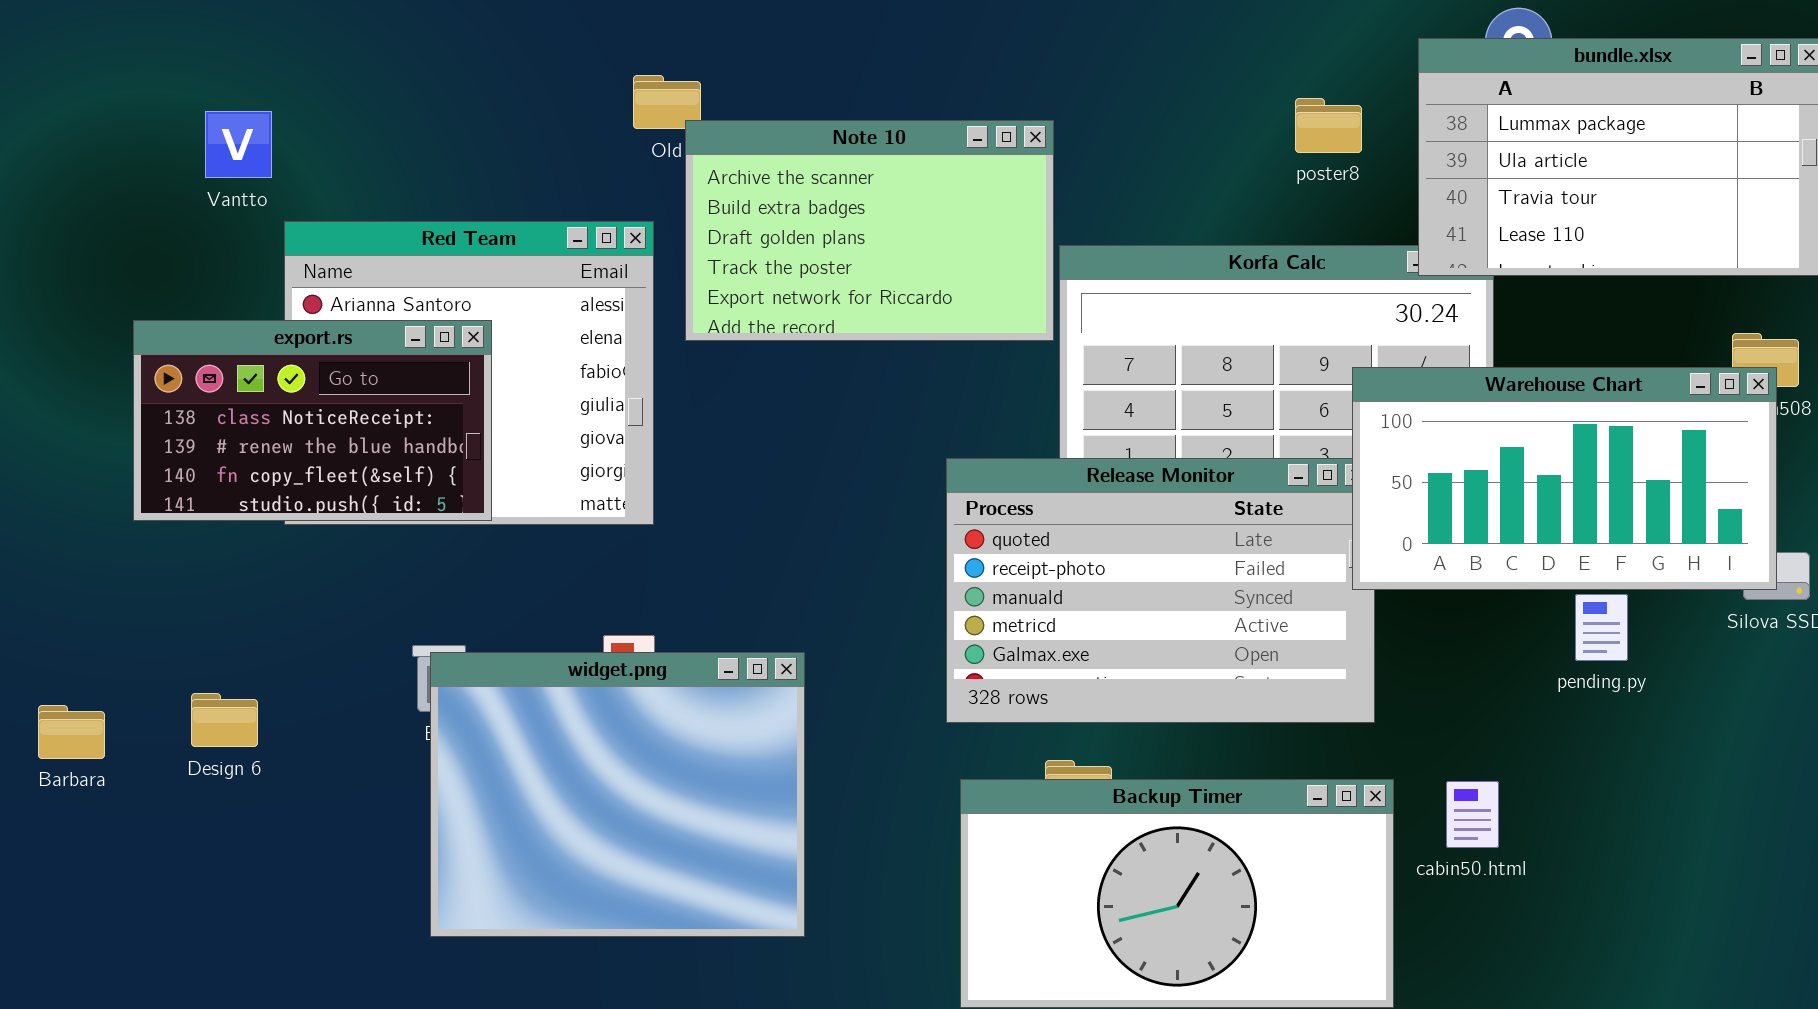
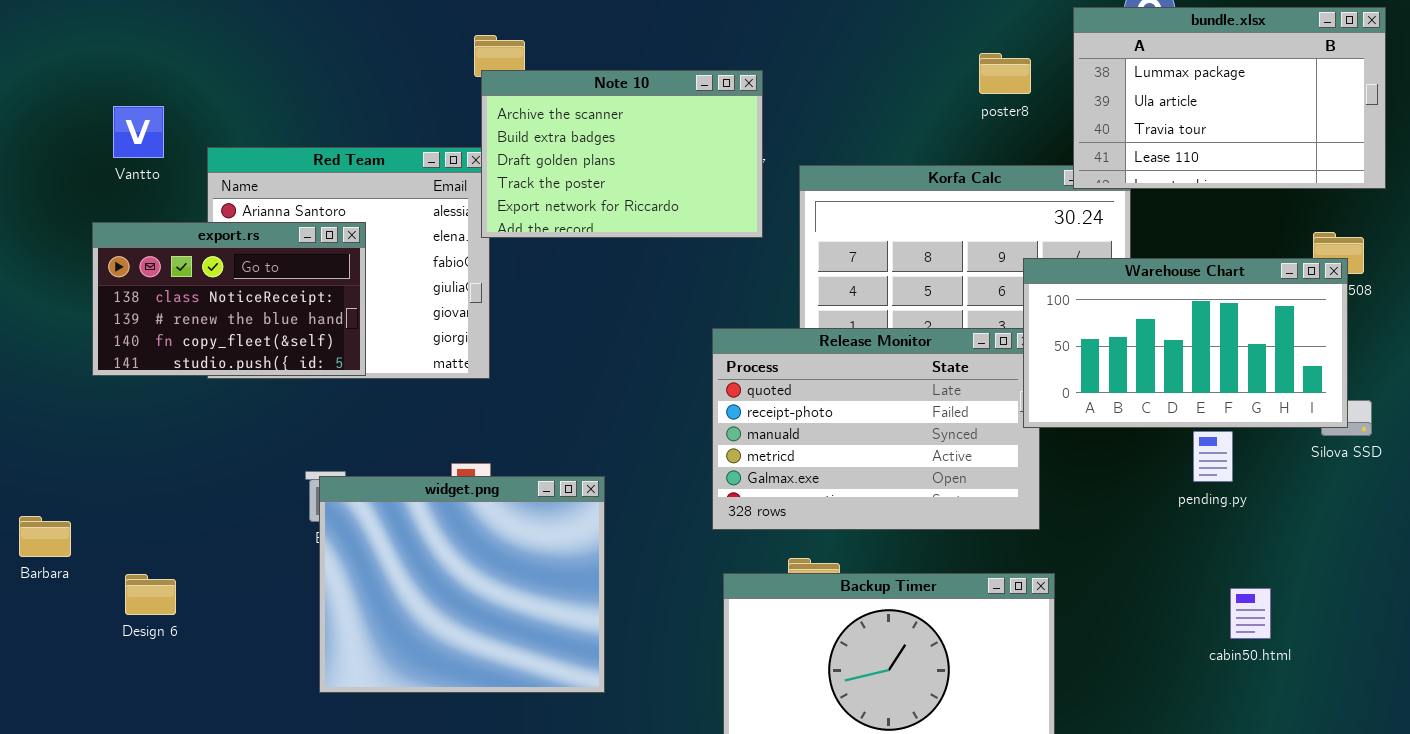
Vantto: [205,111,272,178] -> [113,106,164,158], moved
Note 10: [685,120,1054,341] -> [481,70,763,238], moved
Design 6: [191,693,258,747] -> [125,574,176,615], moved
cabin50.html: [1446,781,1499,848] -> [1230,588,1271,639], moved

